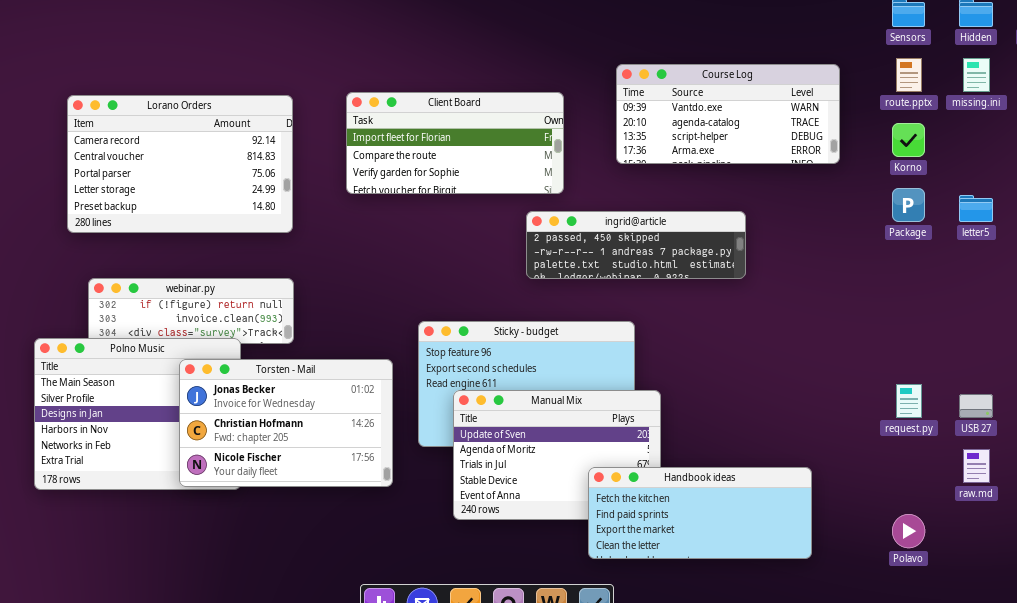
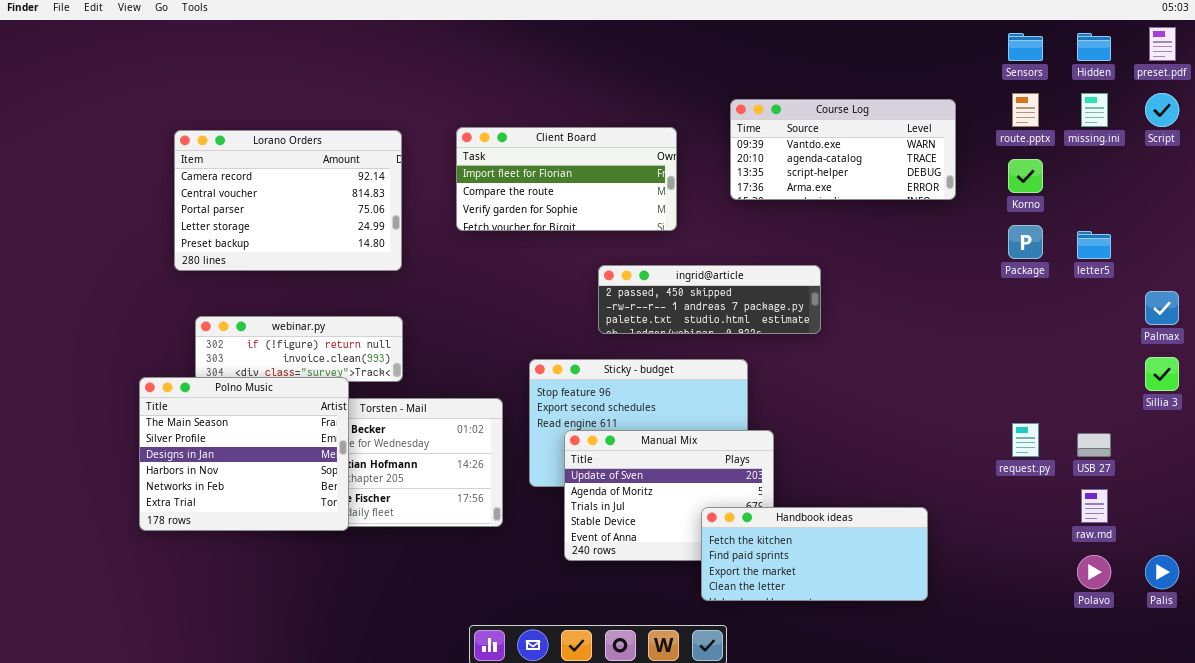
ingrid@article: [526,211,746,279] -> [598,265,821,334], moved
Polno Music: [34,338,241,490] -> [139,377,349,531], raised
Polavo: [892,514,925,548] -> [1077,555,1111,589], moved

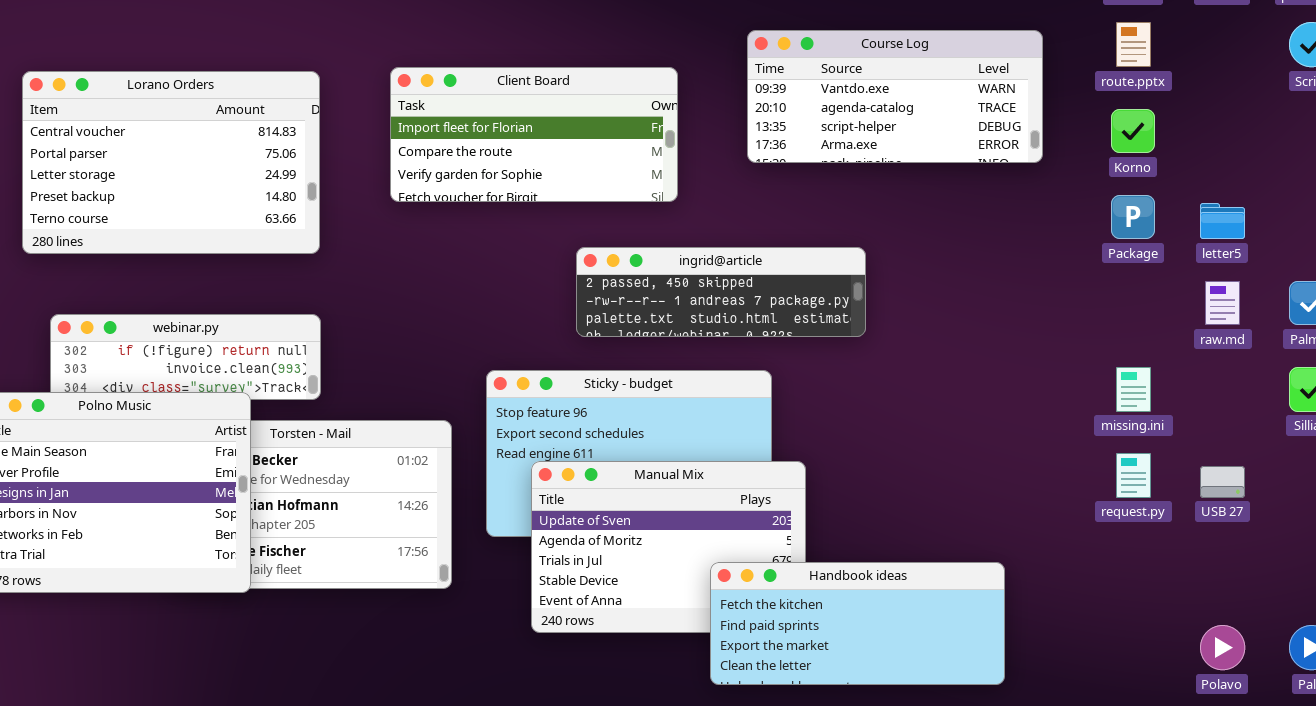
missing.ini: [1081,93,1108,127] -> [1116,367,1151,412], moved
Lorano Orders: [174,130,402,271] -> [22,71,320,254], scrolled down 1 row
raw.md: [1081,489,1108,523] -> [1205,281,1240,325], moved

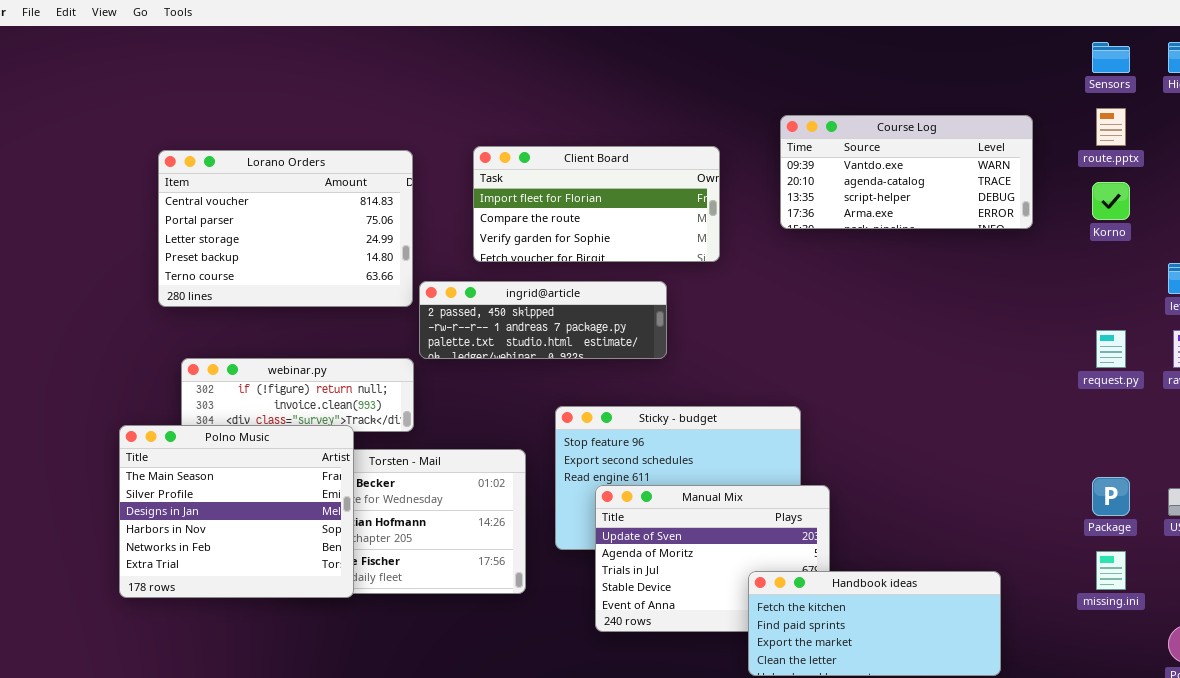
Package: [1111,195,1155,239] -> [1092,477,1130,516], moved
ingrid@article: [576,247,866,337] -> [419,281,667,359], moved
missing.ini: [1116,367,1151,412] -> [1096,551,1126,590], moved
request.py: [1116,453,1151,498] -> [1096,330,1126,368], moved

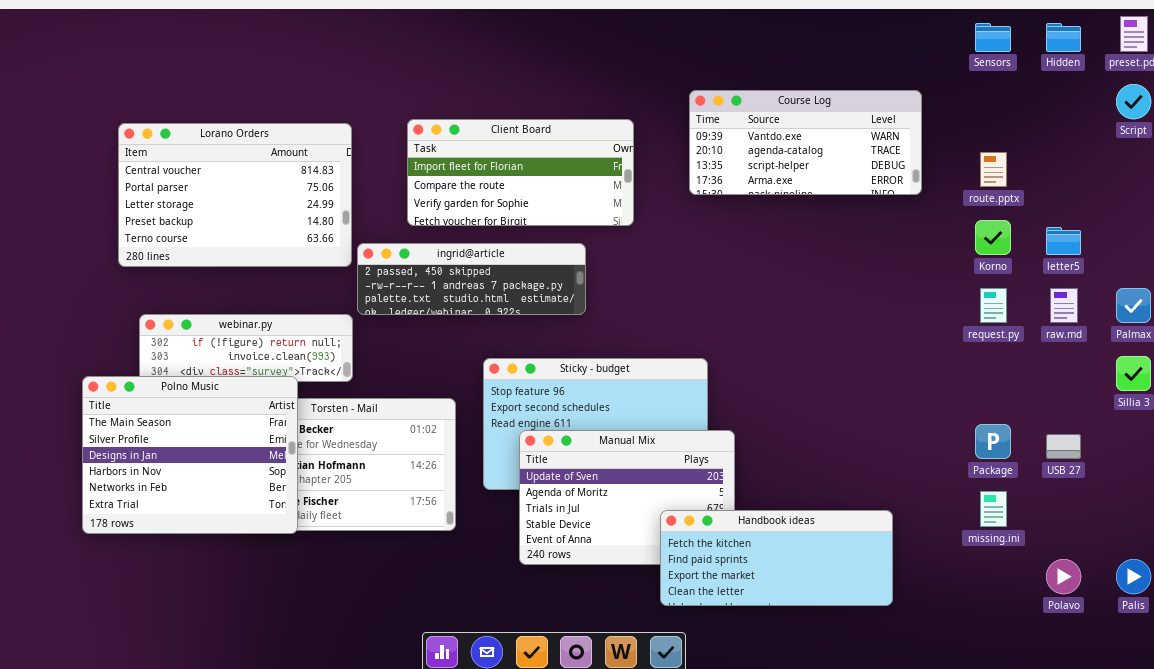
route.pptx: [1096,108,1126,146] -> [980,152,1007,187], moved
Korno: [1092,182,1130,220] -> [975,220,1011,255], moved

